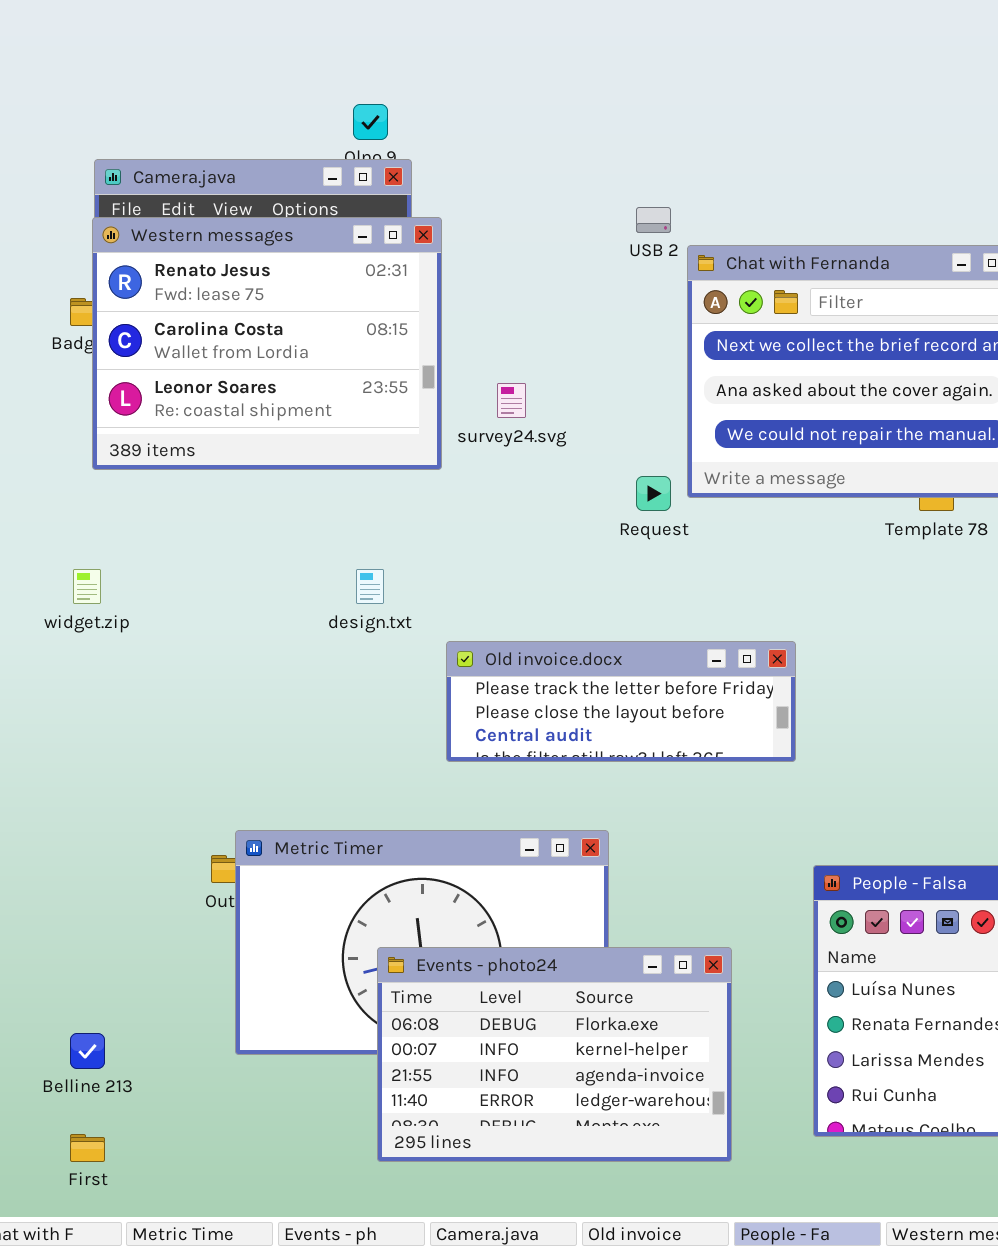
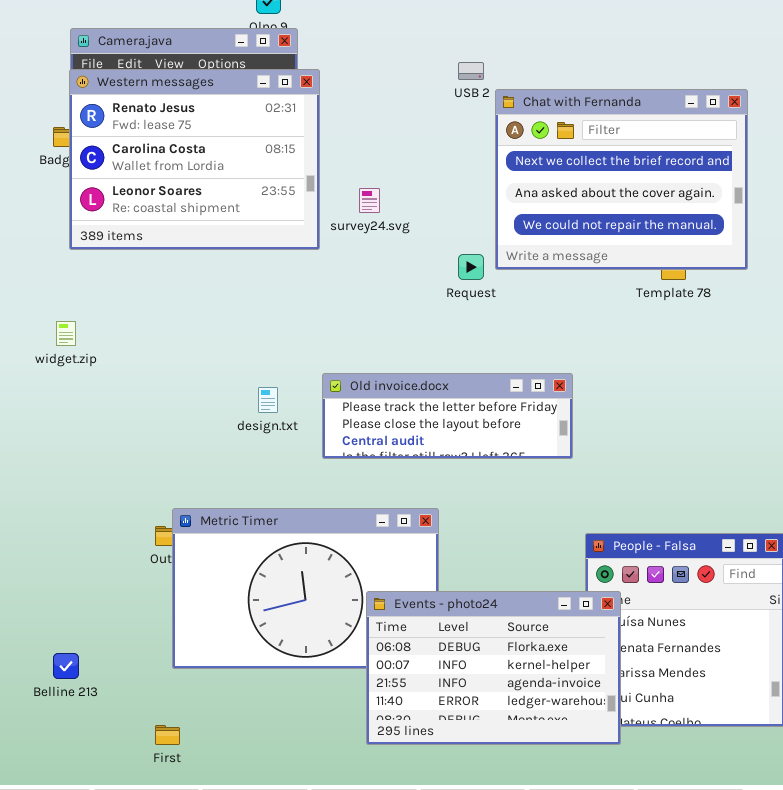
design.txt: [356,569,384,604] -> [258,387,278,413], moved
Events - photo24: [377,947,732,1162] -> [366,591,621,745], moved
First: [70,1134,105,1162] -> [155,725,180,745], moved

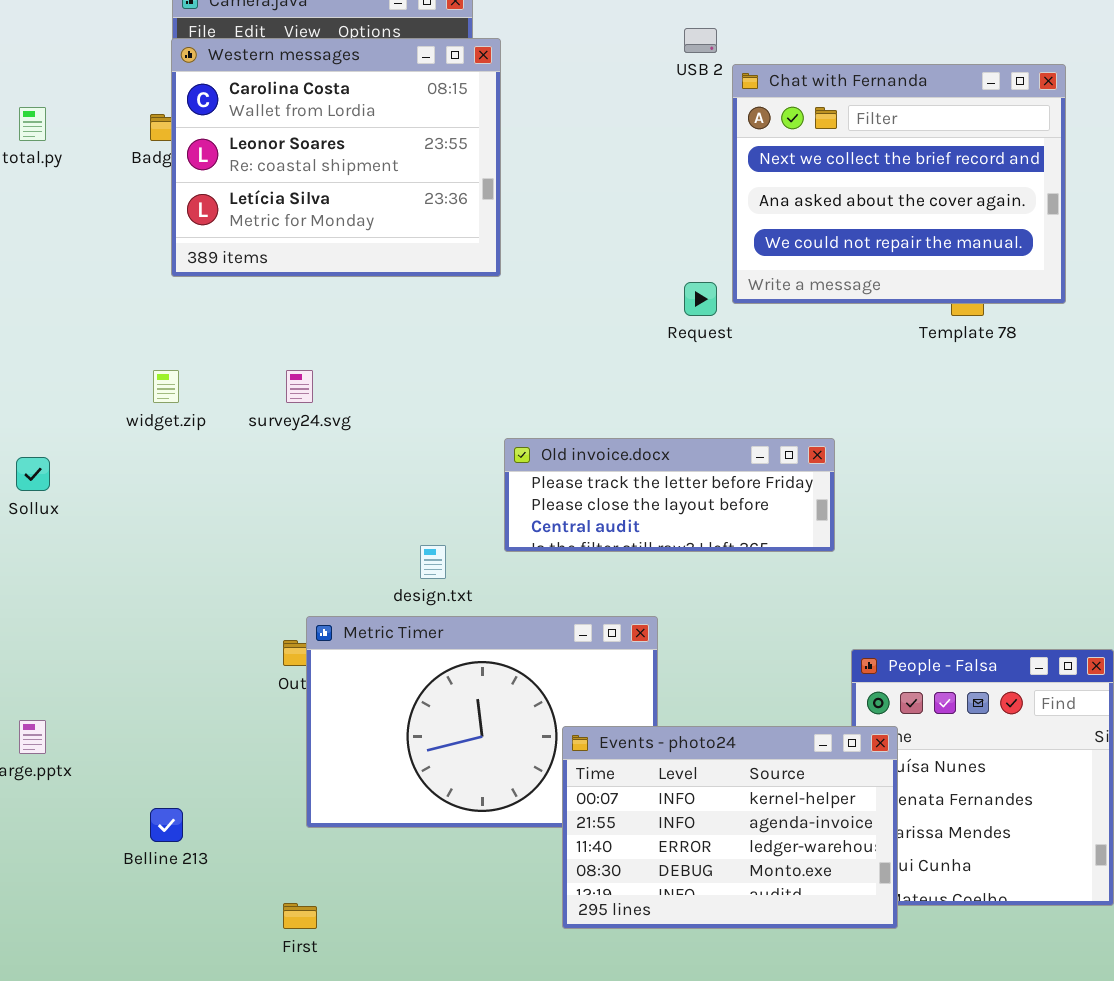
Western messages: [69,69,320,250] -> [171,38,501,277], scrolled down 1 row
survey24.svg: [359,188,380,213] -> [286,370,313,403], moved
design.txt: [258,387,278,413] -> [420,545,446,579], moved
Events - photo24: [366,591,621,745] -> [562,726,898,929], scrolled down 1 row

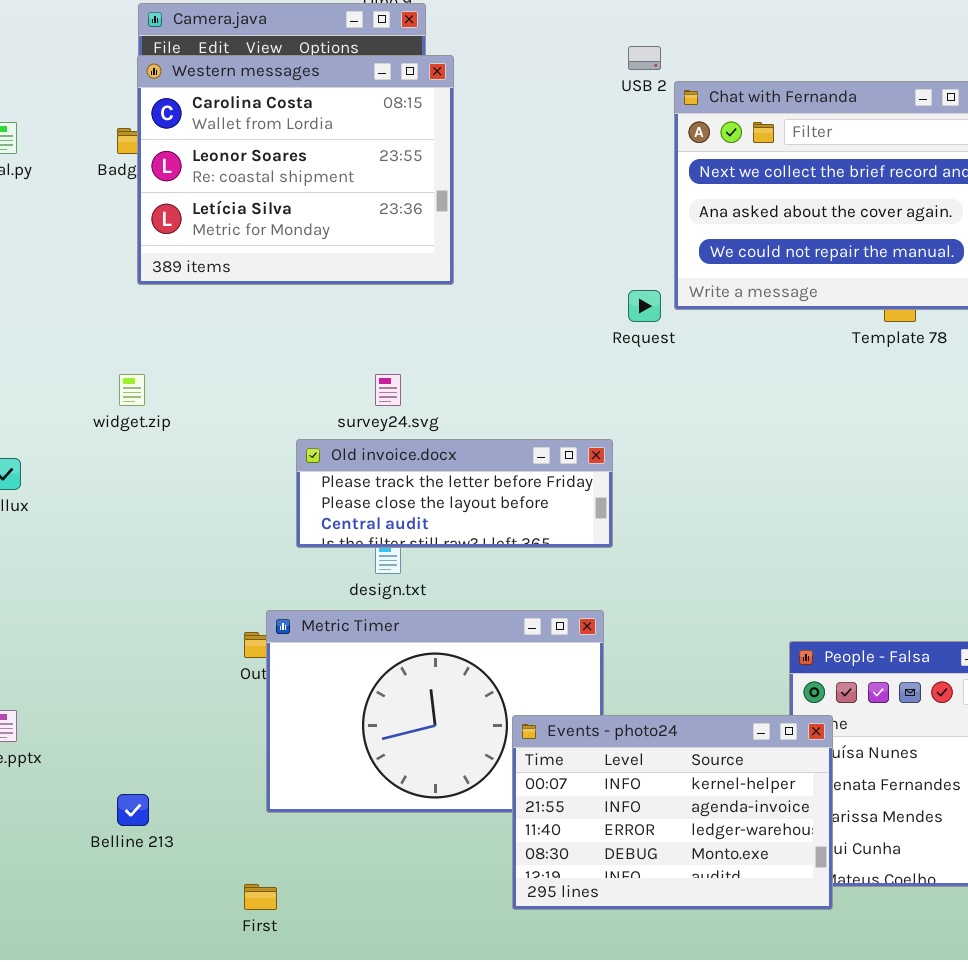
survey24.svg: [286,370,313,403] -> [375,374,401,406], moved
Old invoice.docx: [504,438,835,552] -> [296,439,613,548], moved

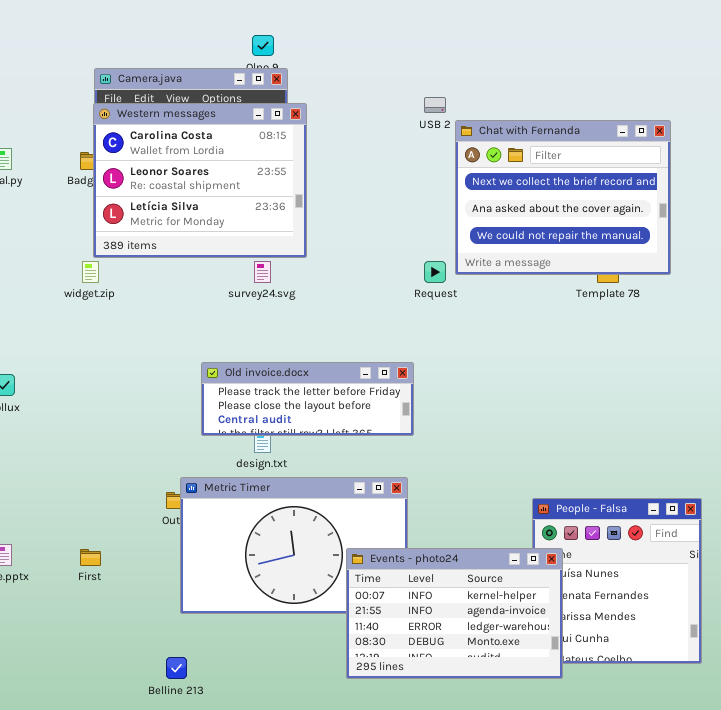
widget.zip: [119,374,145,406] -> [82,261,99,283], moved
survey24.svg: [375,374,401,406] -> [254,261,271,283], moved
Belline 213: [117,794,149,826] -> [166,657,187,679], moved
First: [244,884,277,910] -> [80,549,101,566], moved

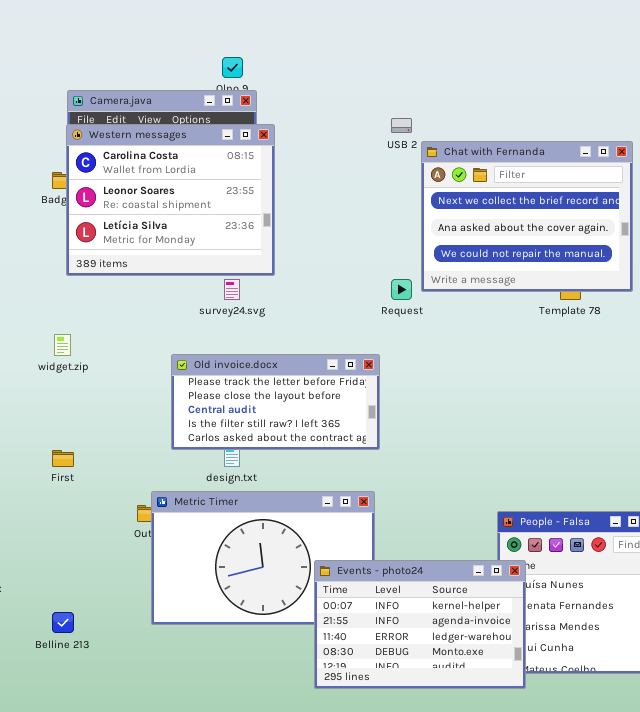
widget.zip: [82,261,99,283] -> [54,334,71,356], moved
Old invoice.docx: [201,362,414,436] -> [171,354,380,450], resized
First: [80,549,101,566] -> [52,450,74,467], moved
Belline 213: [166,657,187,679] -> [52,612,74,633], moved

